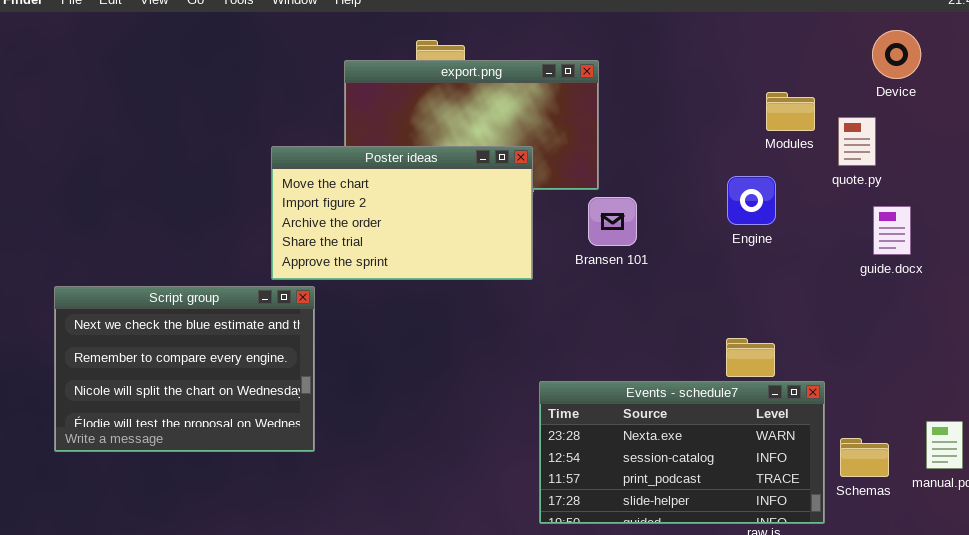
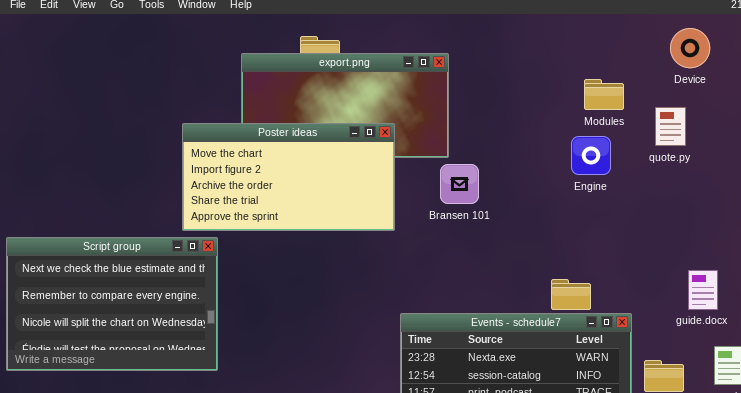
quote.py: [838,117,876,166] -> [655,107,686,146], moved
Engine: [727,176,776,225] -> [571,136,611,175], moved
guide.docx: [873,206,911,255] -> [688,270,718,310], moved

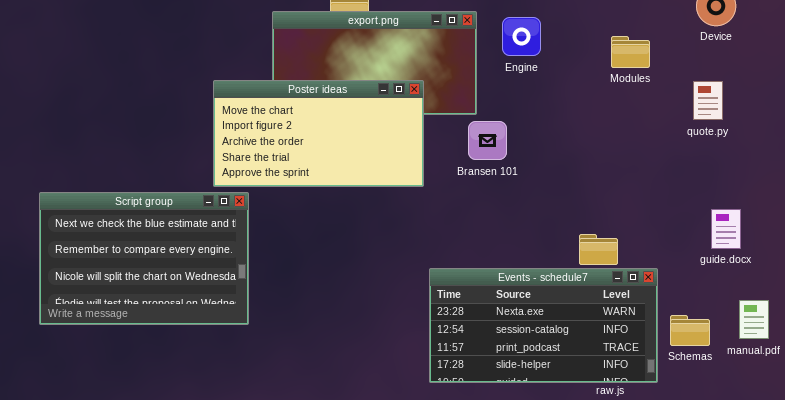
quote.py: [655,107,686,146] -> [693,81,723,120], moved
Engine: [571,136,611,175] -> [502,17,541,56], moved
guide.docx: [688,270,718,310] -> [711,209,741,249], moved

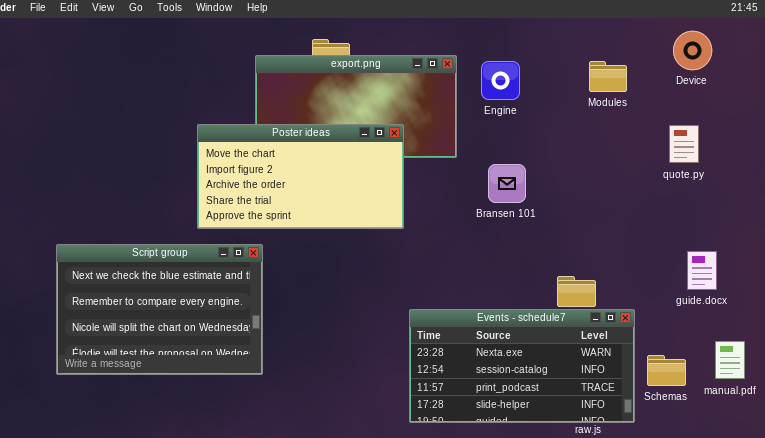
Modules: [611,36,650,68] -> [589,61,627,92], moved
Bransen 101: [468,121,507,160] -> [488,164,526,203], moved
Script group: [39,192,249,325] -> [56,244,263,375], moved

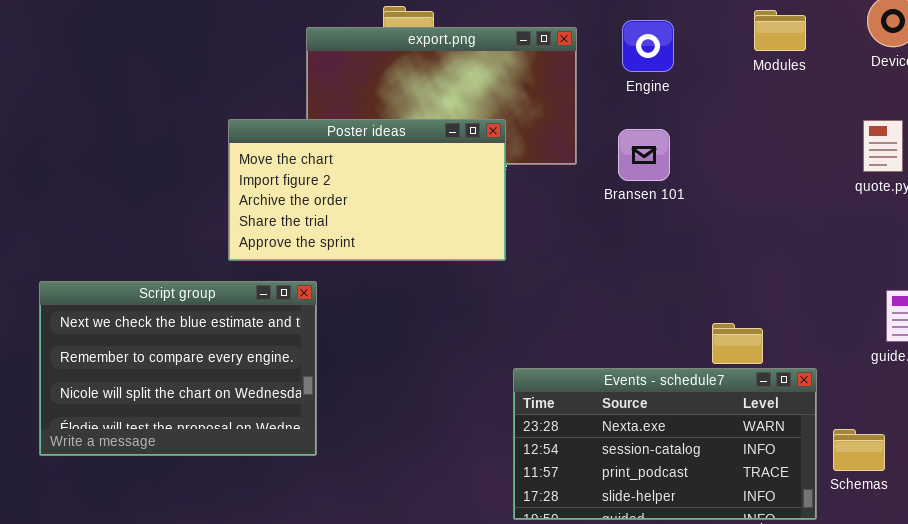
Engine: [481,61,520,100] -> [622,20,674,72], moved
Modules: [589,61,627,92] -> [754,10,806,51], moved
Bransen 101: [488,164,526,203] -> [618,129,670,181], moved

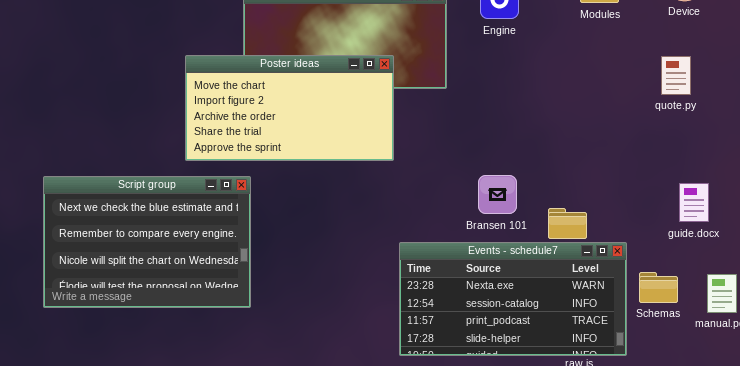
Bransen 101: [618,129,670,181] -> [478,175,517,214], moved
Schemas: [833,429,885,471] -> [639,272,678,303], moved

